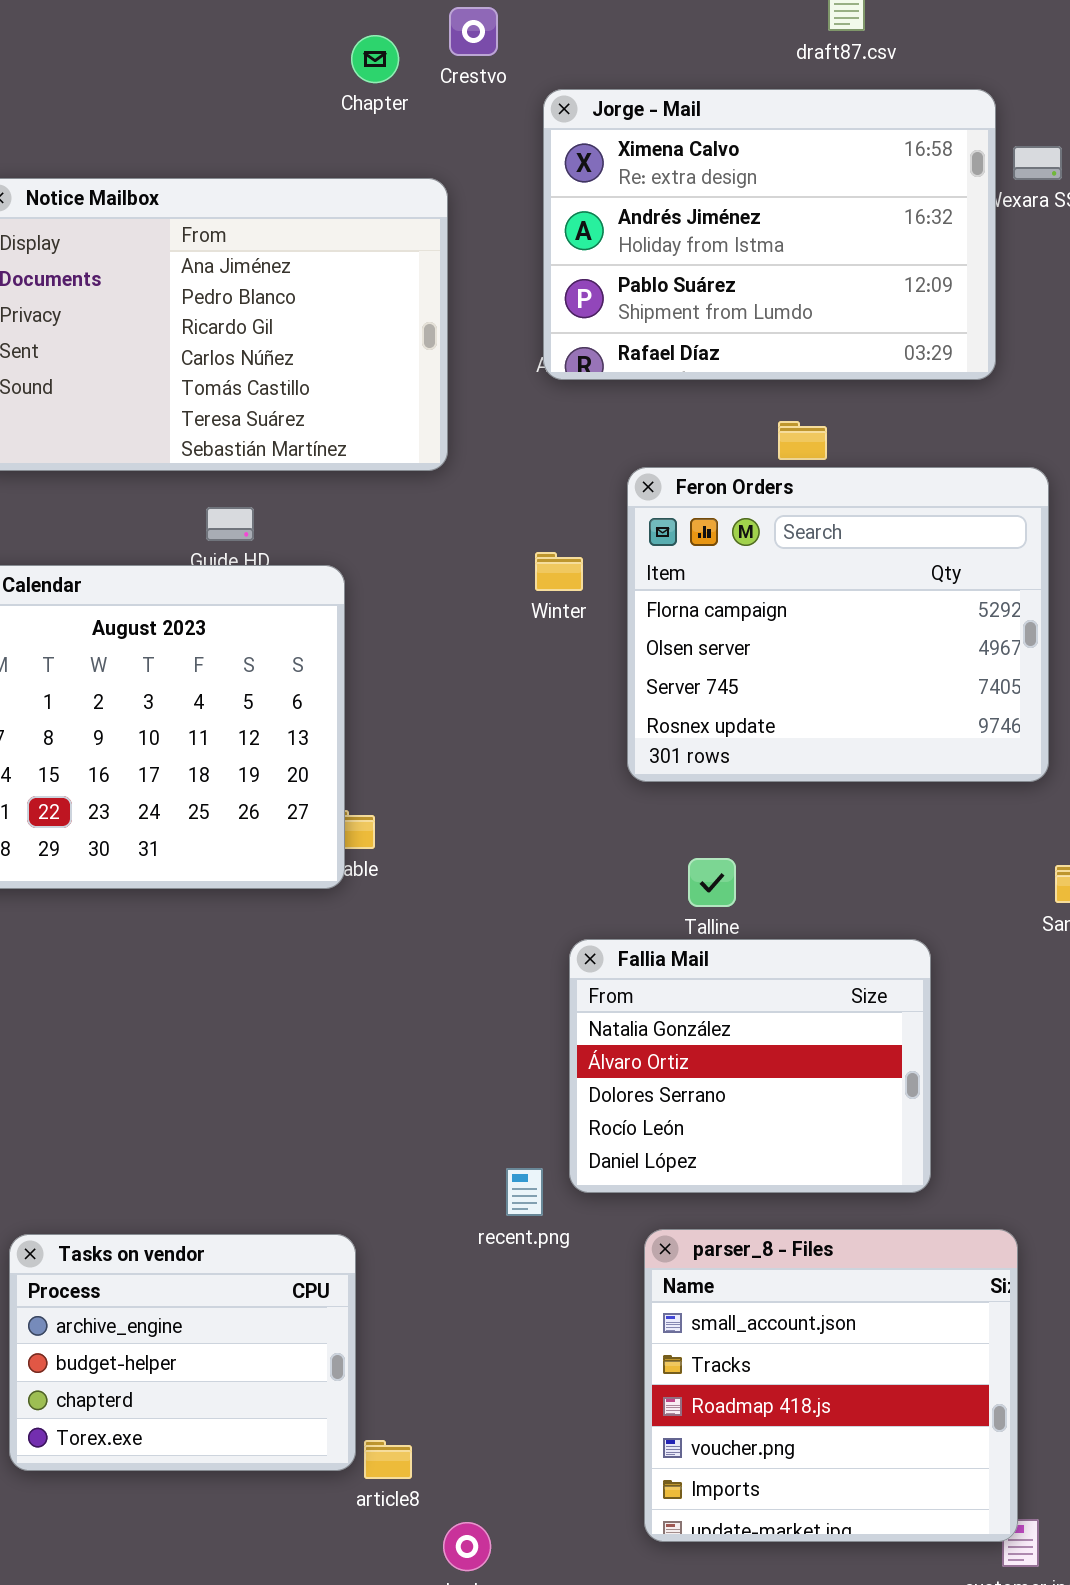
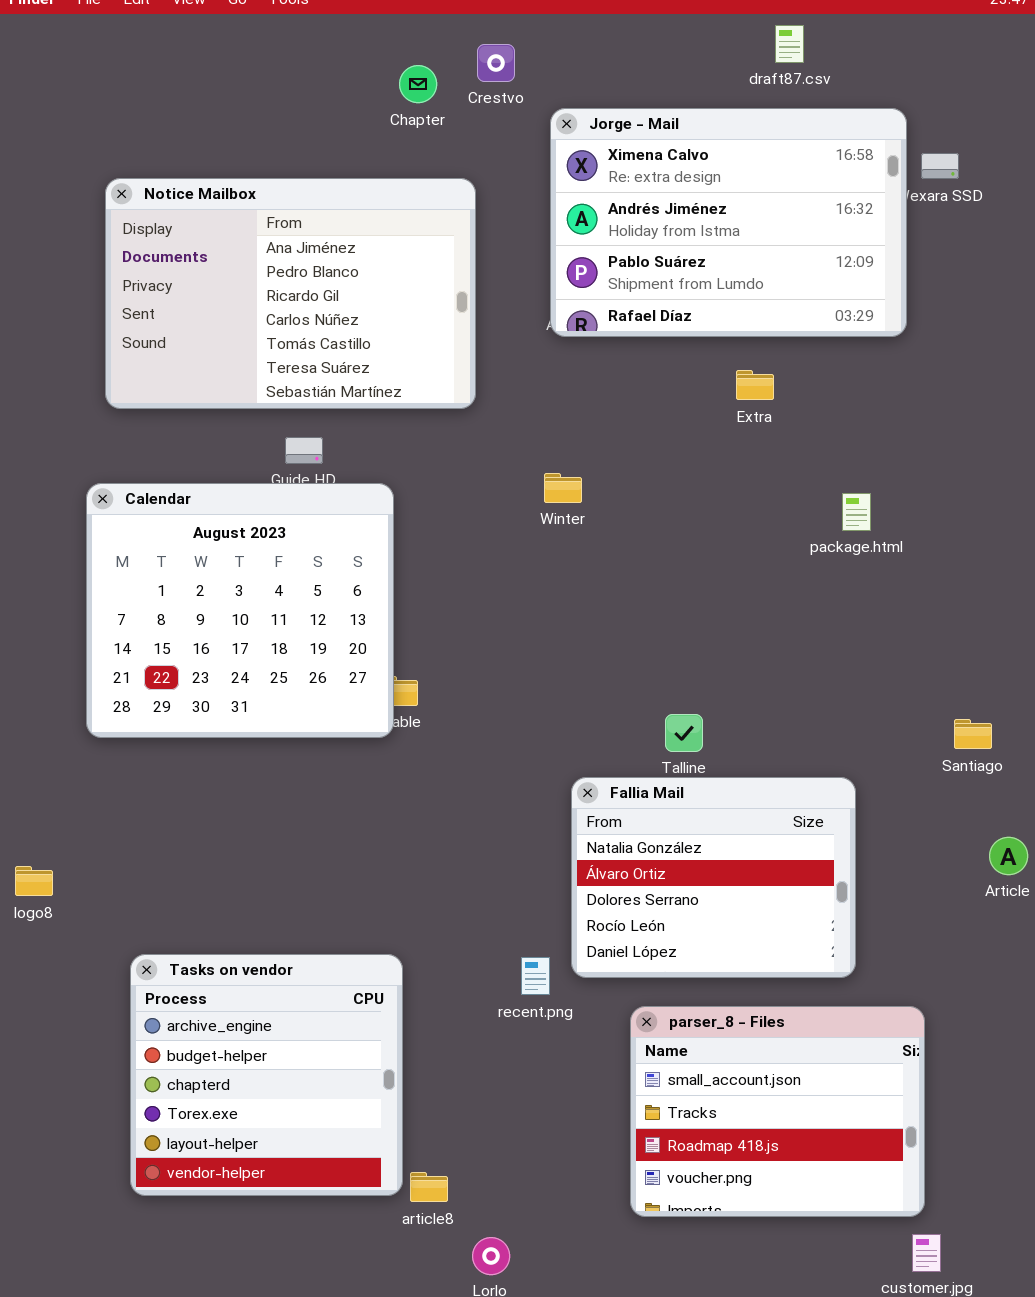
Feron Orders: [627,467,1049,782] -> none, closed
parser_8 - Files: [644,1229,1018,1542] -> [630,1006,925,1217], resized
Tasks on vendor: [9,1234,356,1471] -> [130,954,403,1196], resized

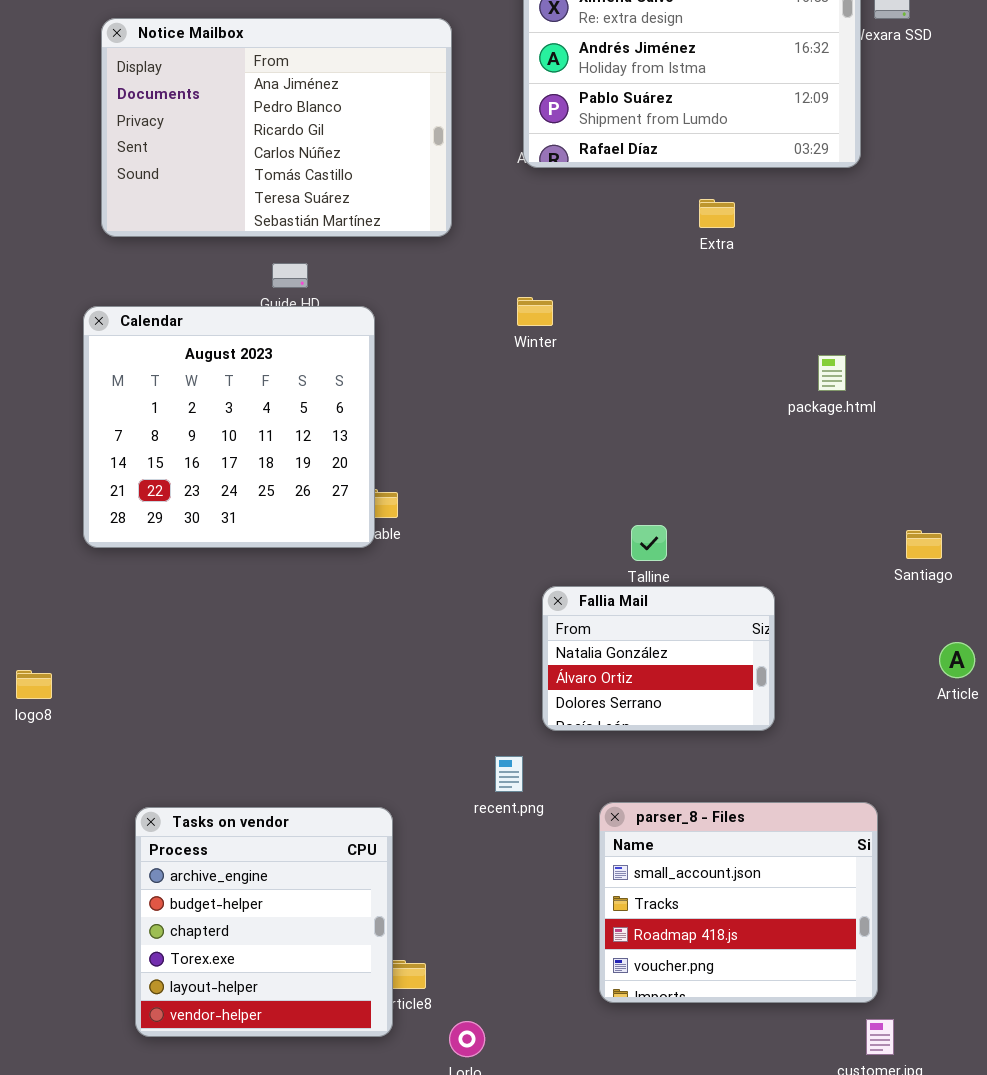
package.html: [842,493,871,531] -> [818,355,846,391], moved
Fallia Mail: [571,777,856,978] -> [542,586,775,731], resized
Tasks on vendor: [130,954,403,1196] -> [135,807,393,1037], moved

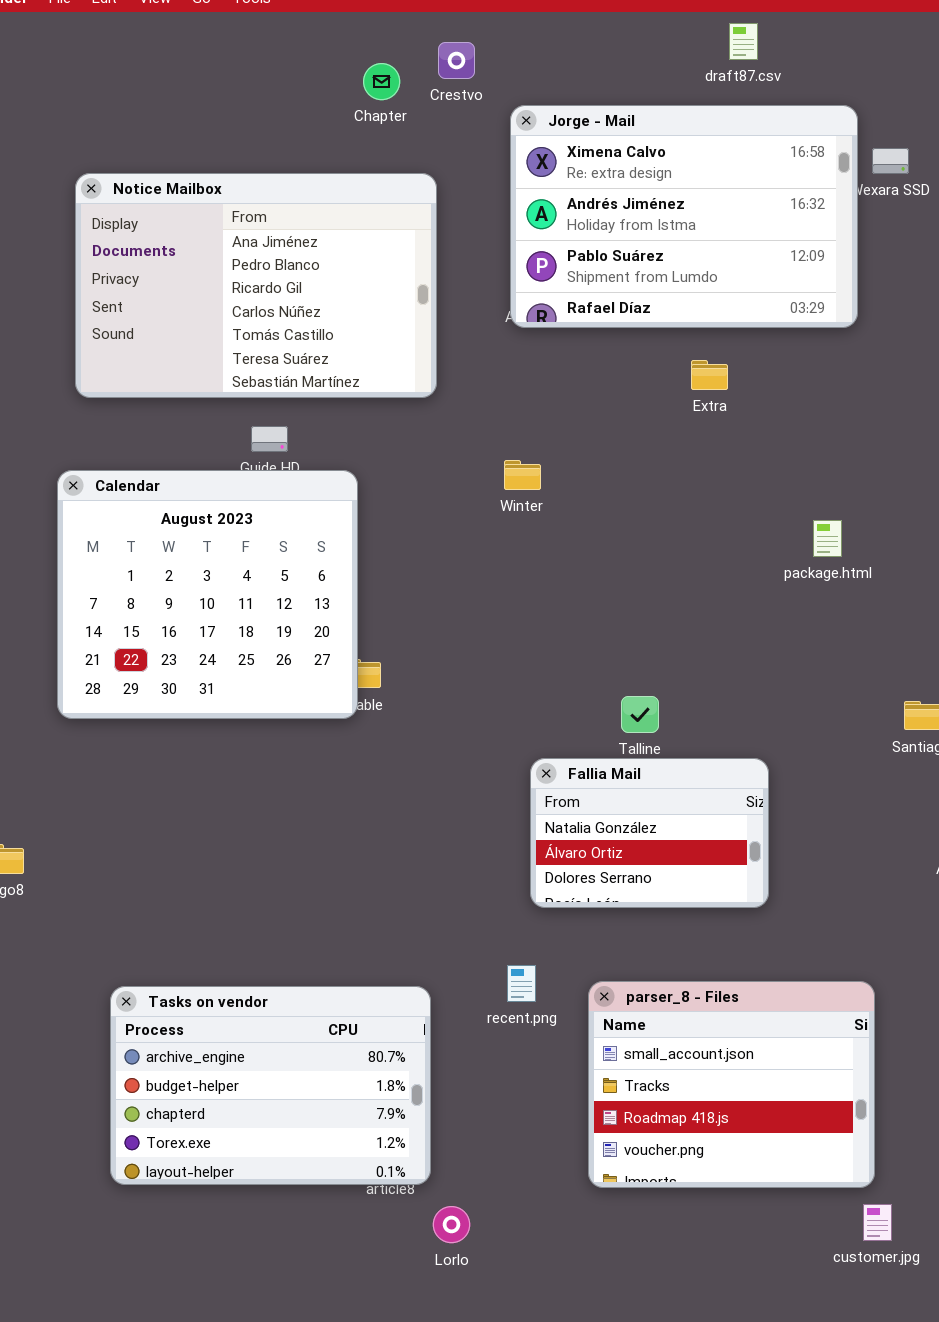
recent.png: [495,756,523,792] -> [507,965,536,1002], moved
Tasks on vendor: [135,807,393,1037] -> [110,986,431,1185], resized

